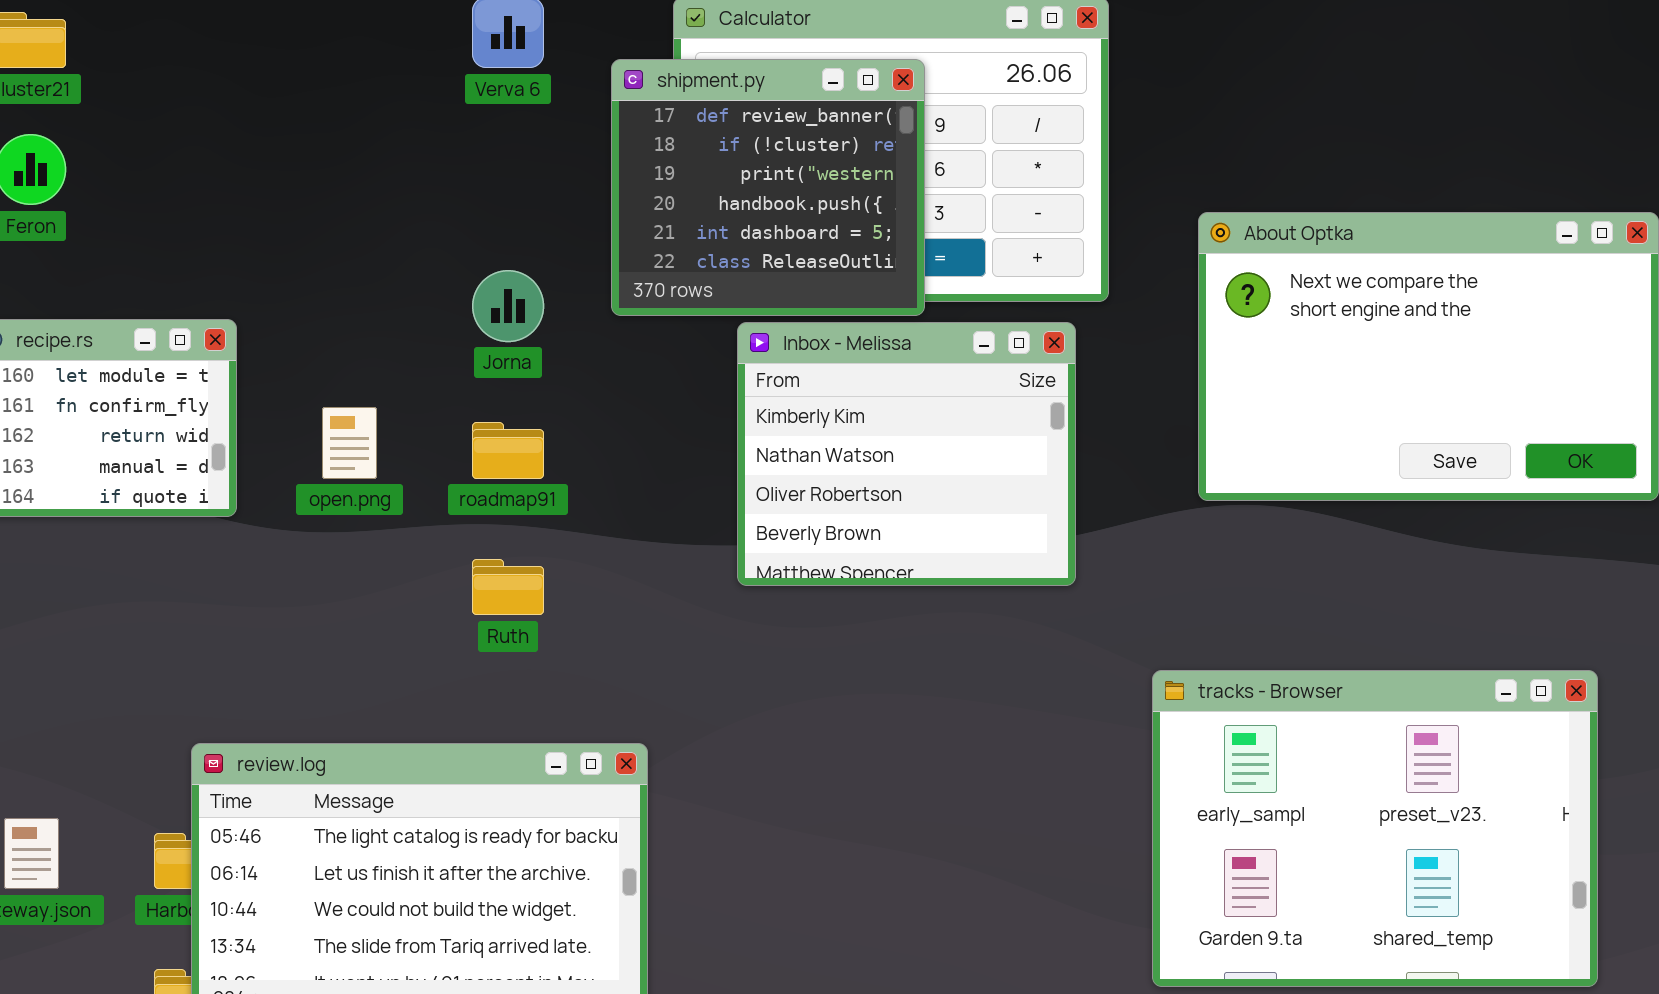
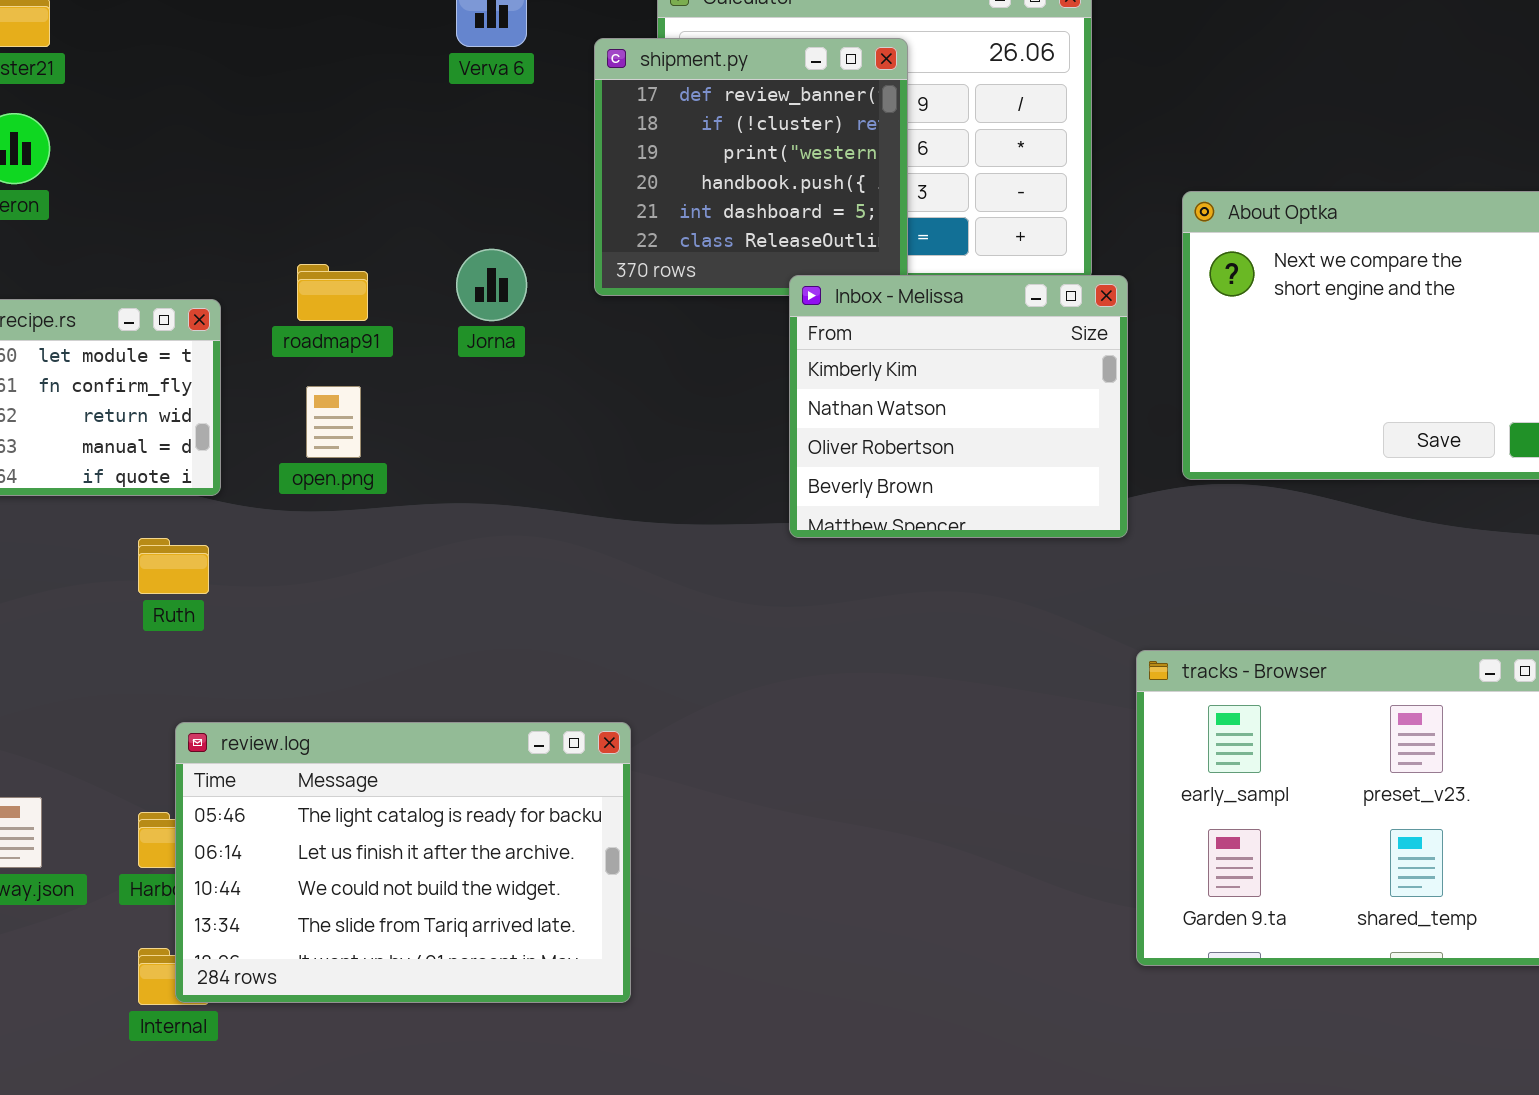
Inbox - Melissa: [737,322,1076,586] -> [789,275,1128,538], moved
roadmap91: [472,422,544,479] -> [297,264,368,321], moved
Ruth: [472,559,544,615] -> [138,538,209,594], moved

